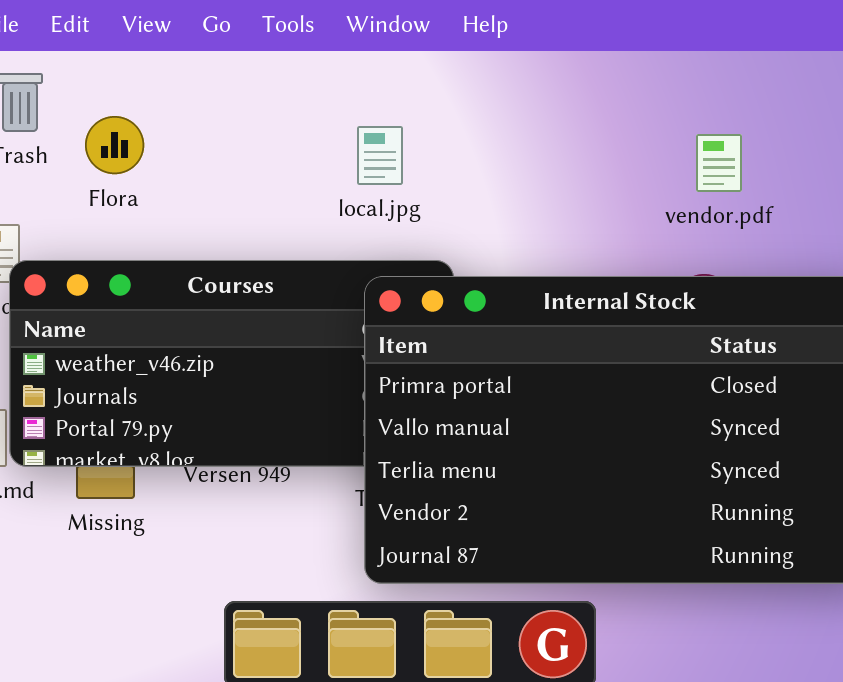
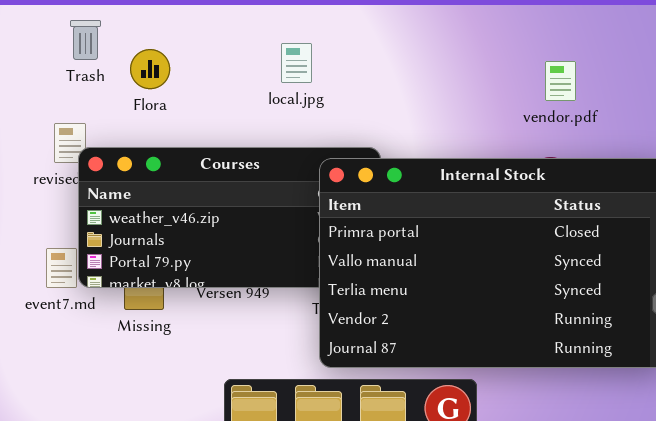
local.jpg: [357,126,403,185] -> [281,43,312,83], moved

